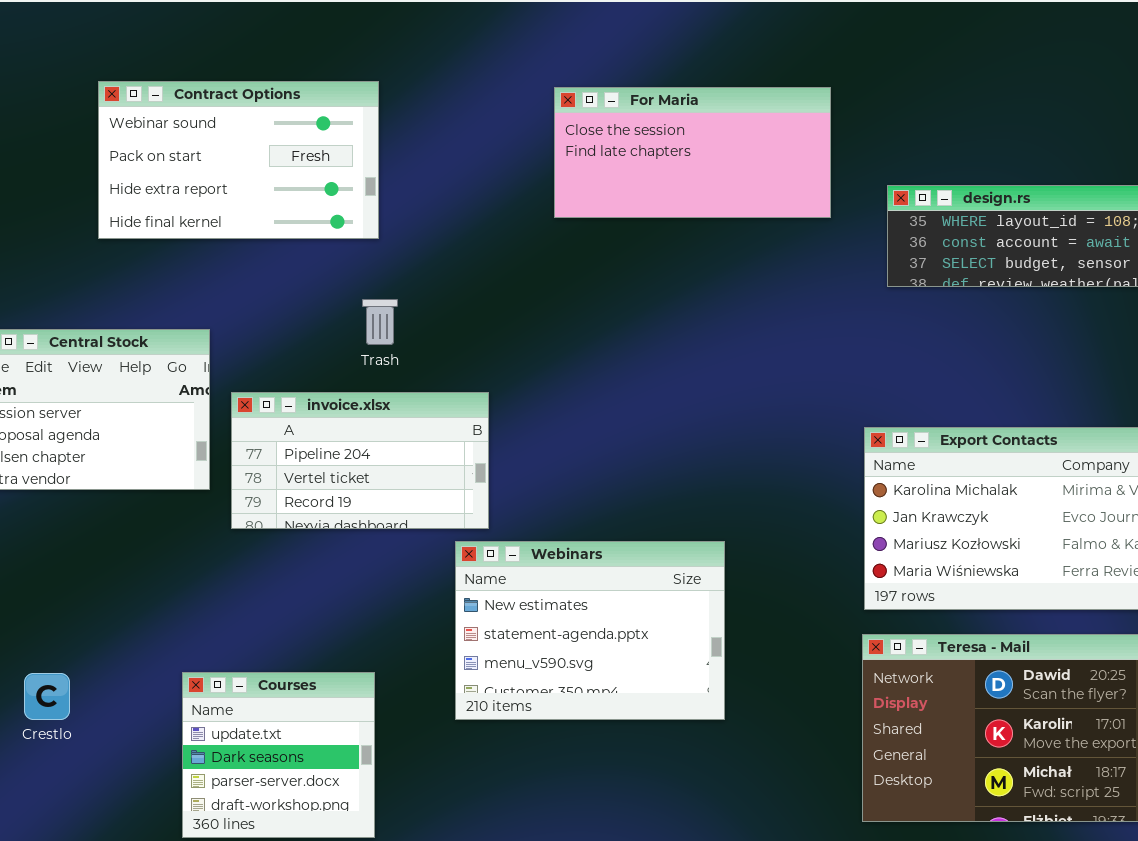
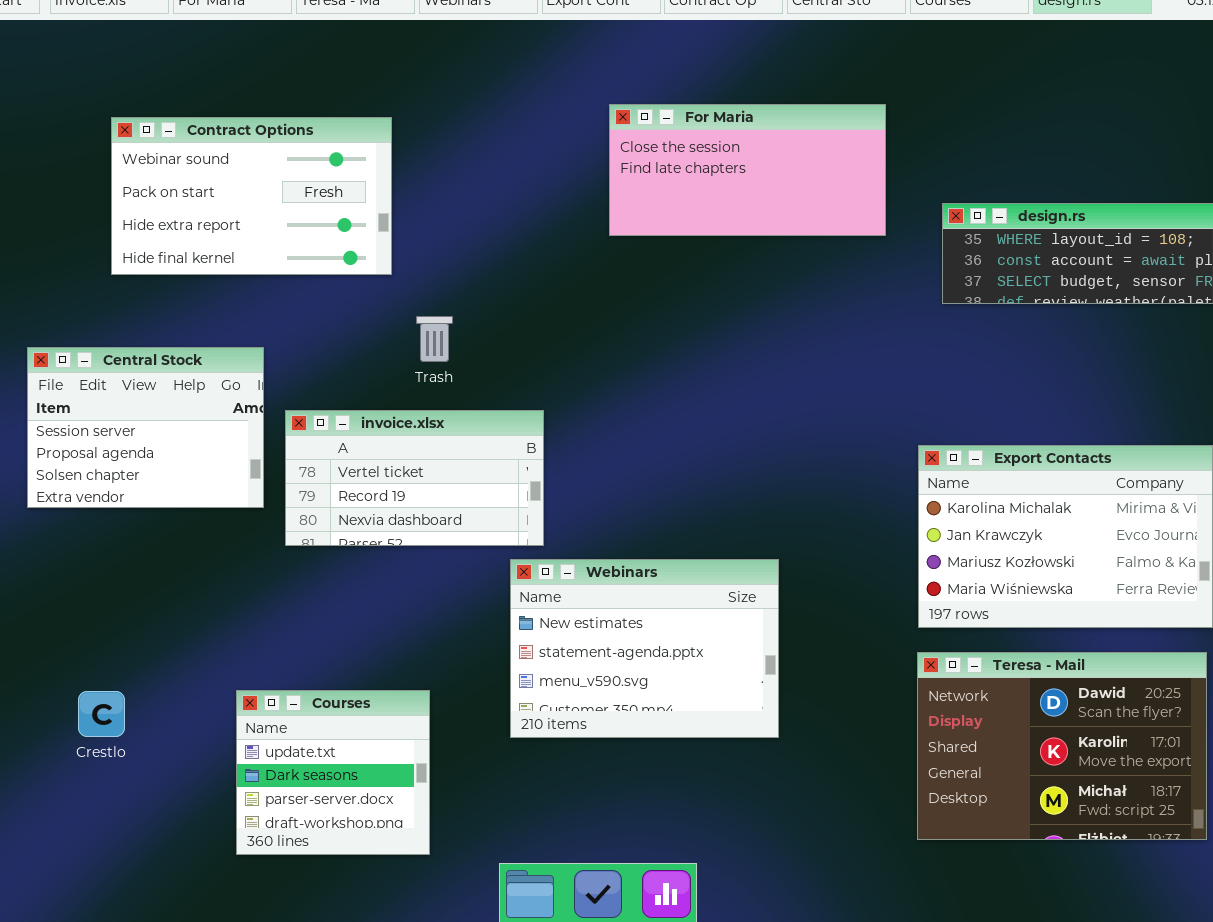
Contract Options: [98,81,379,239] -> [111,117,392,275], moved
invoice.xlsx: [231,392,489,529] -> [285,410,544,546], scrolled down 1 row

